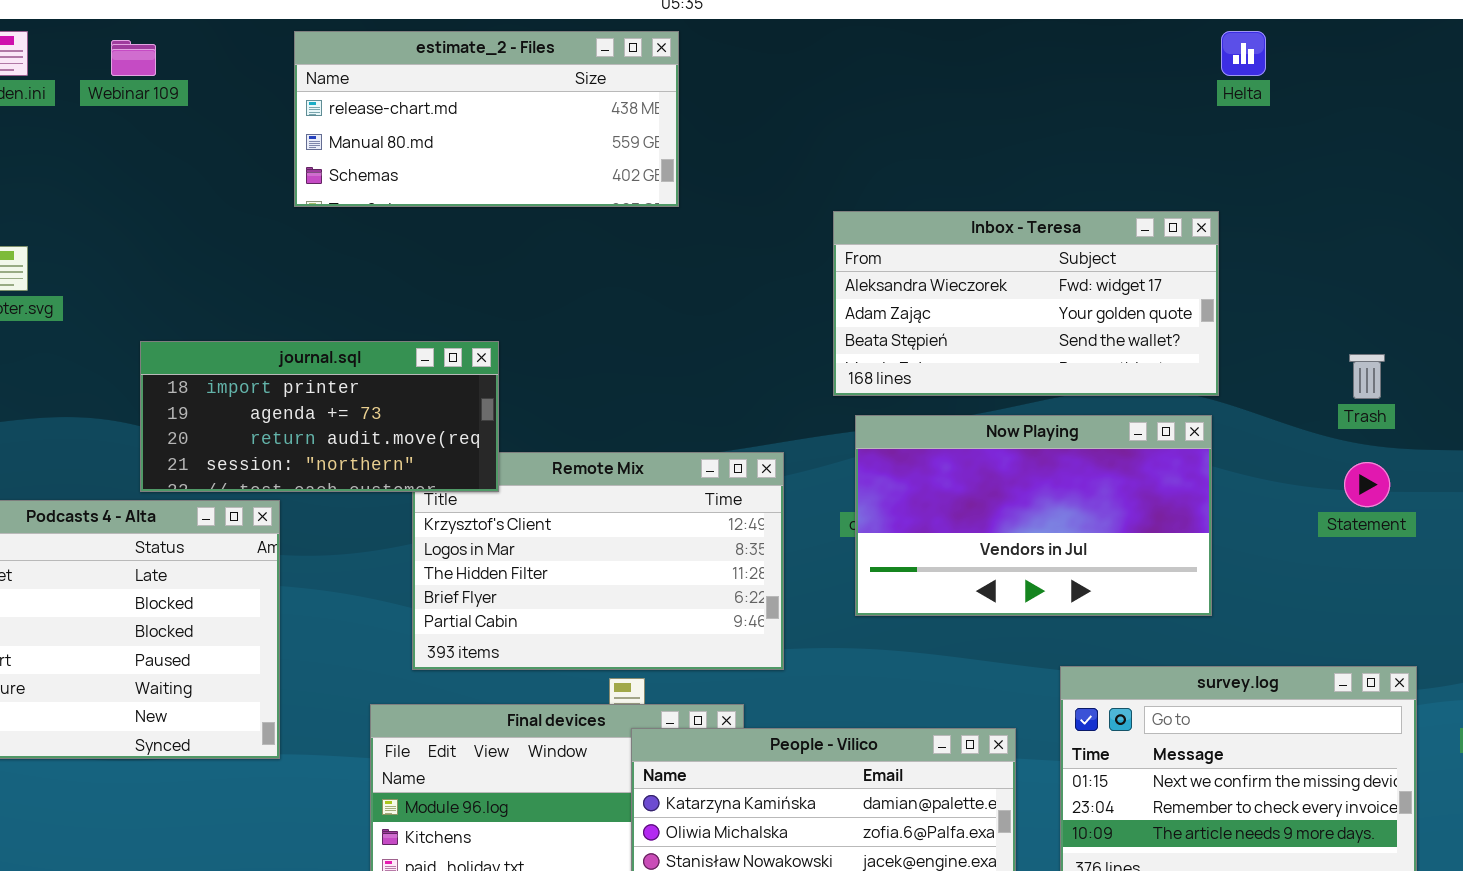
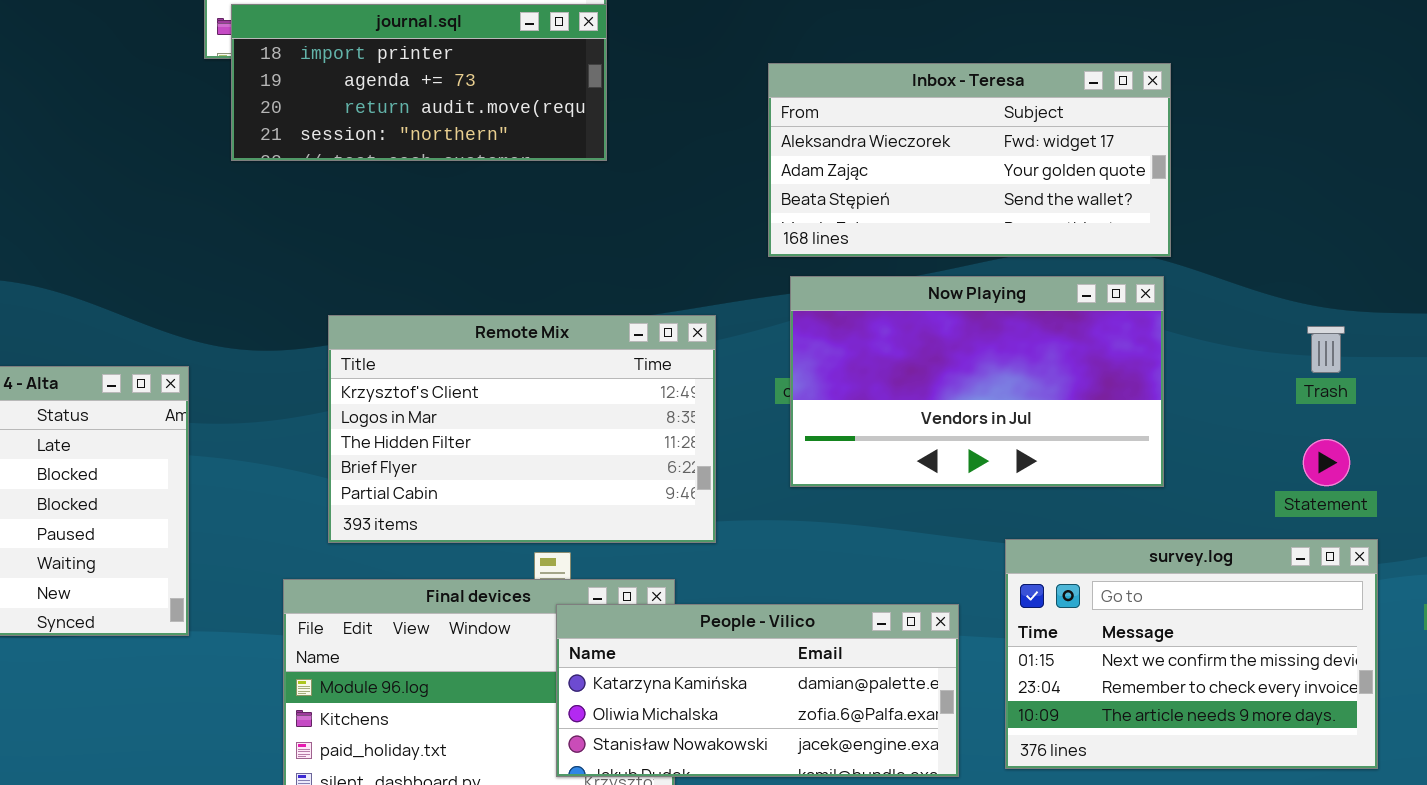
journal.sql: [140,341,499,492] -> [231,4,607,161], moved
Trash: [1349,354,1385,399] -> [1307,326,1345,373], moved
Statement: [1344,462,1390,507] -> [1303,439,1350,486], moved

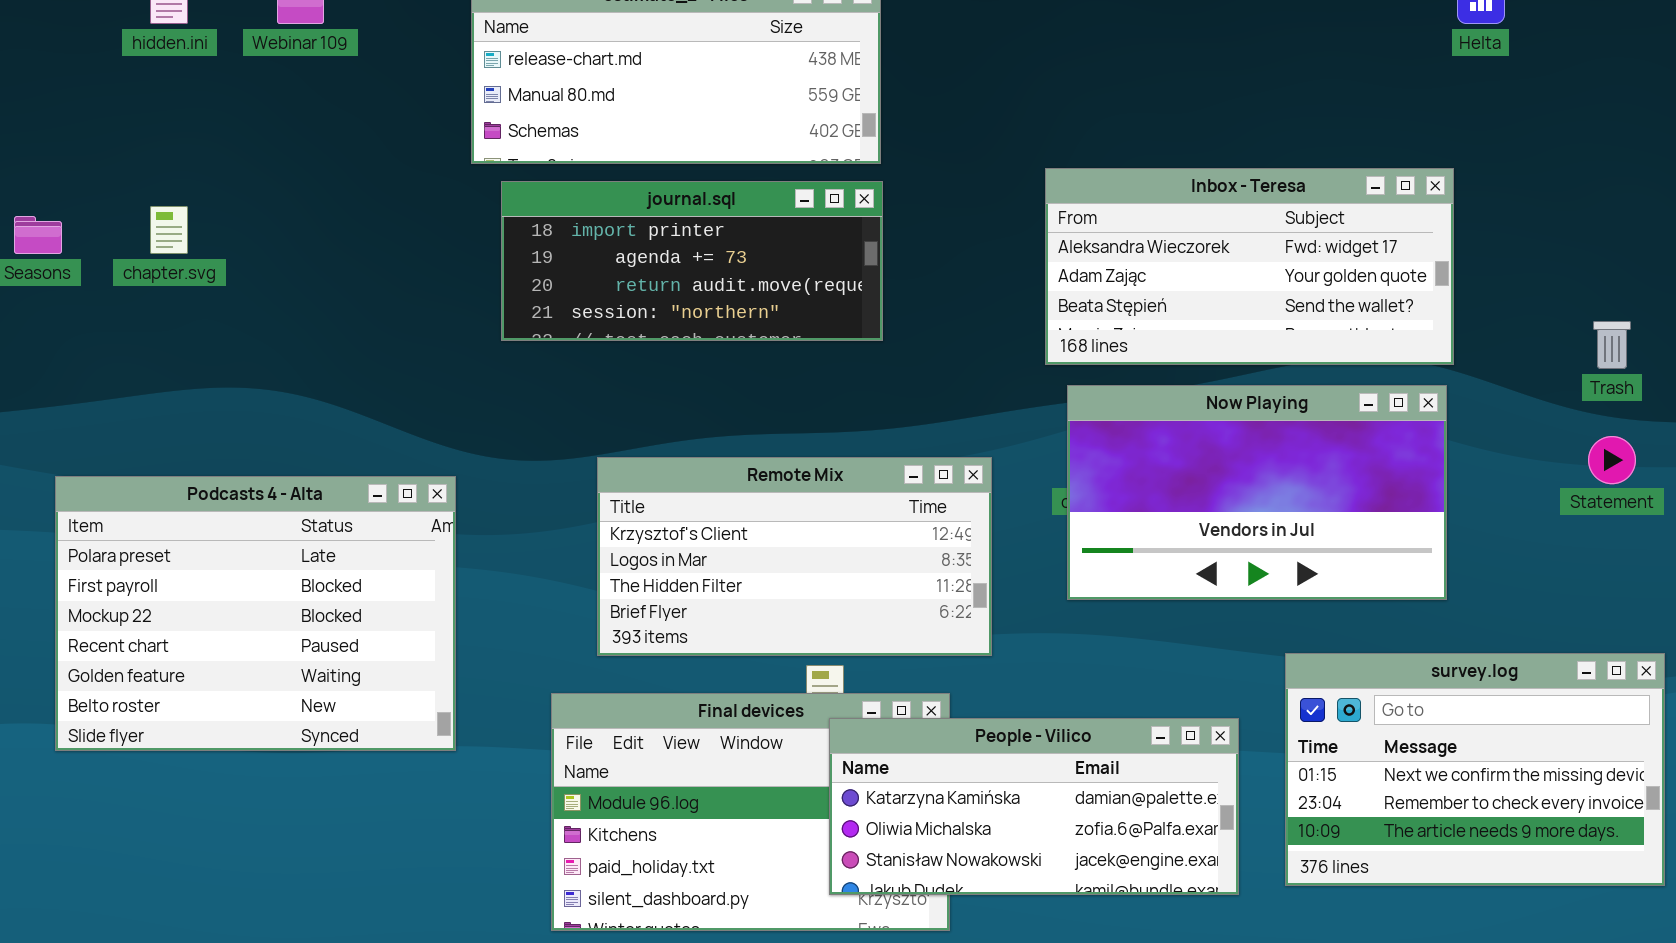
journal.sql: [231,4,607,161] -> [501,181,883,341], moved
Remote Mix: [328,315,716,543] -> [597,457,992,656], resized
Trash: [1307,326,1345,373] -> [1593,321,1631,369], moved
Statement: [1303,439,1350,486] -> [1588,436,1636,484], moved

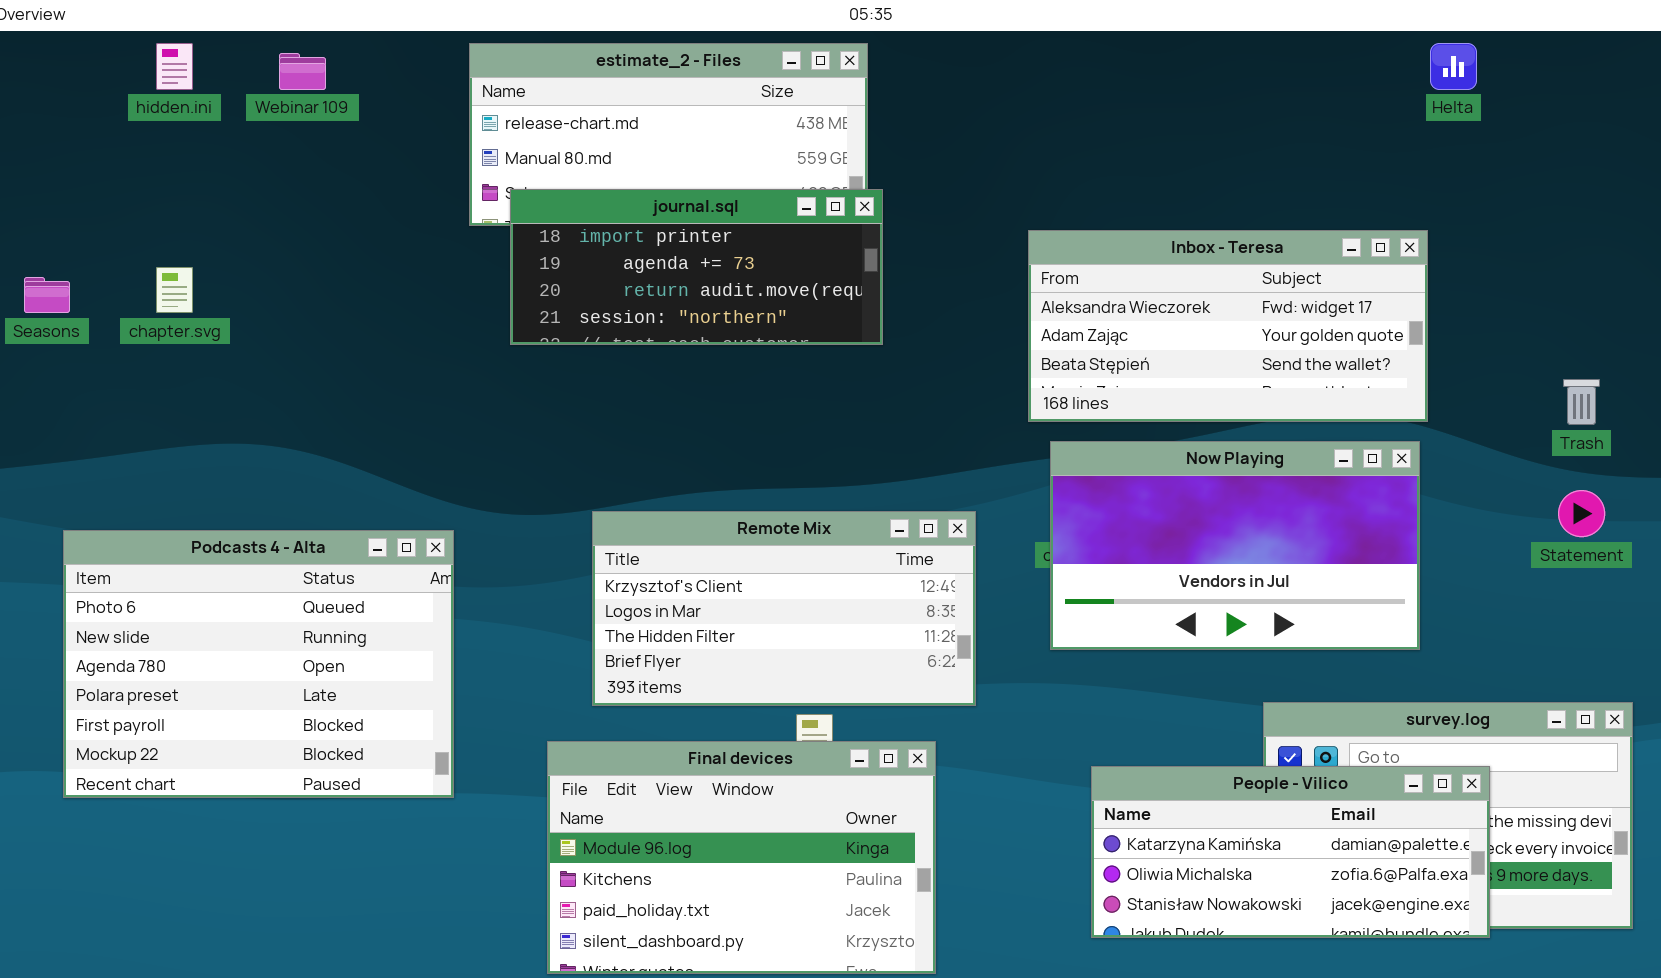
journal.sql: [501,181,883,341] -> [510,189,883,345], moved
Podcasts 4 - Alta: [55,476,456,751] -> [63,530,454,798], scrolled up 3 rows
People - Vilico: [829,718,1239,895] -> [1091,766,1490,938], moved

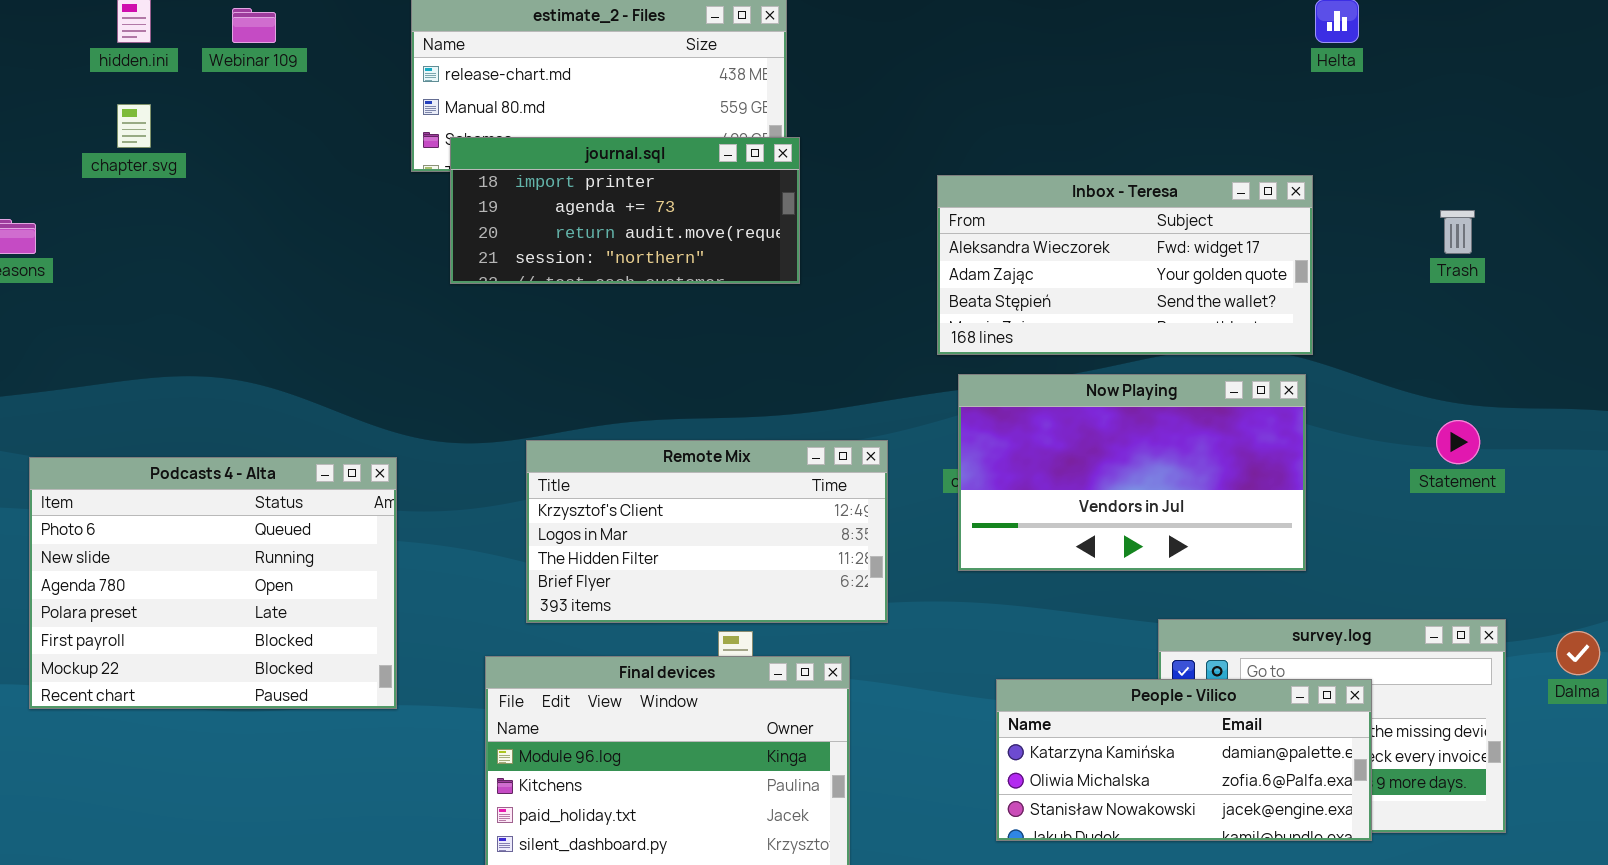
chapter.svg: [156,267,193,313] -> [117,104,151,148], moved
Trash: [1563,379,1600,425] -> [1440,210,1475,254], moved

